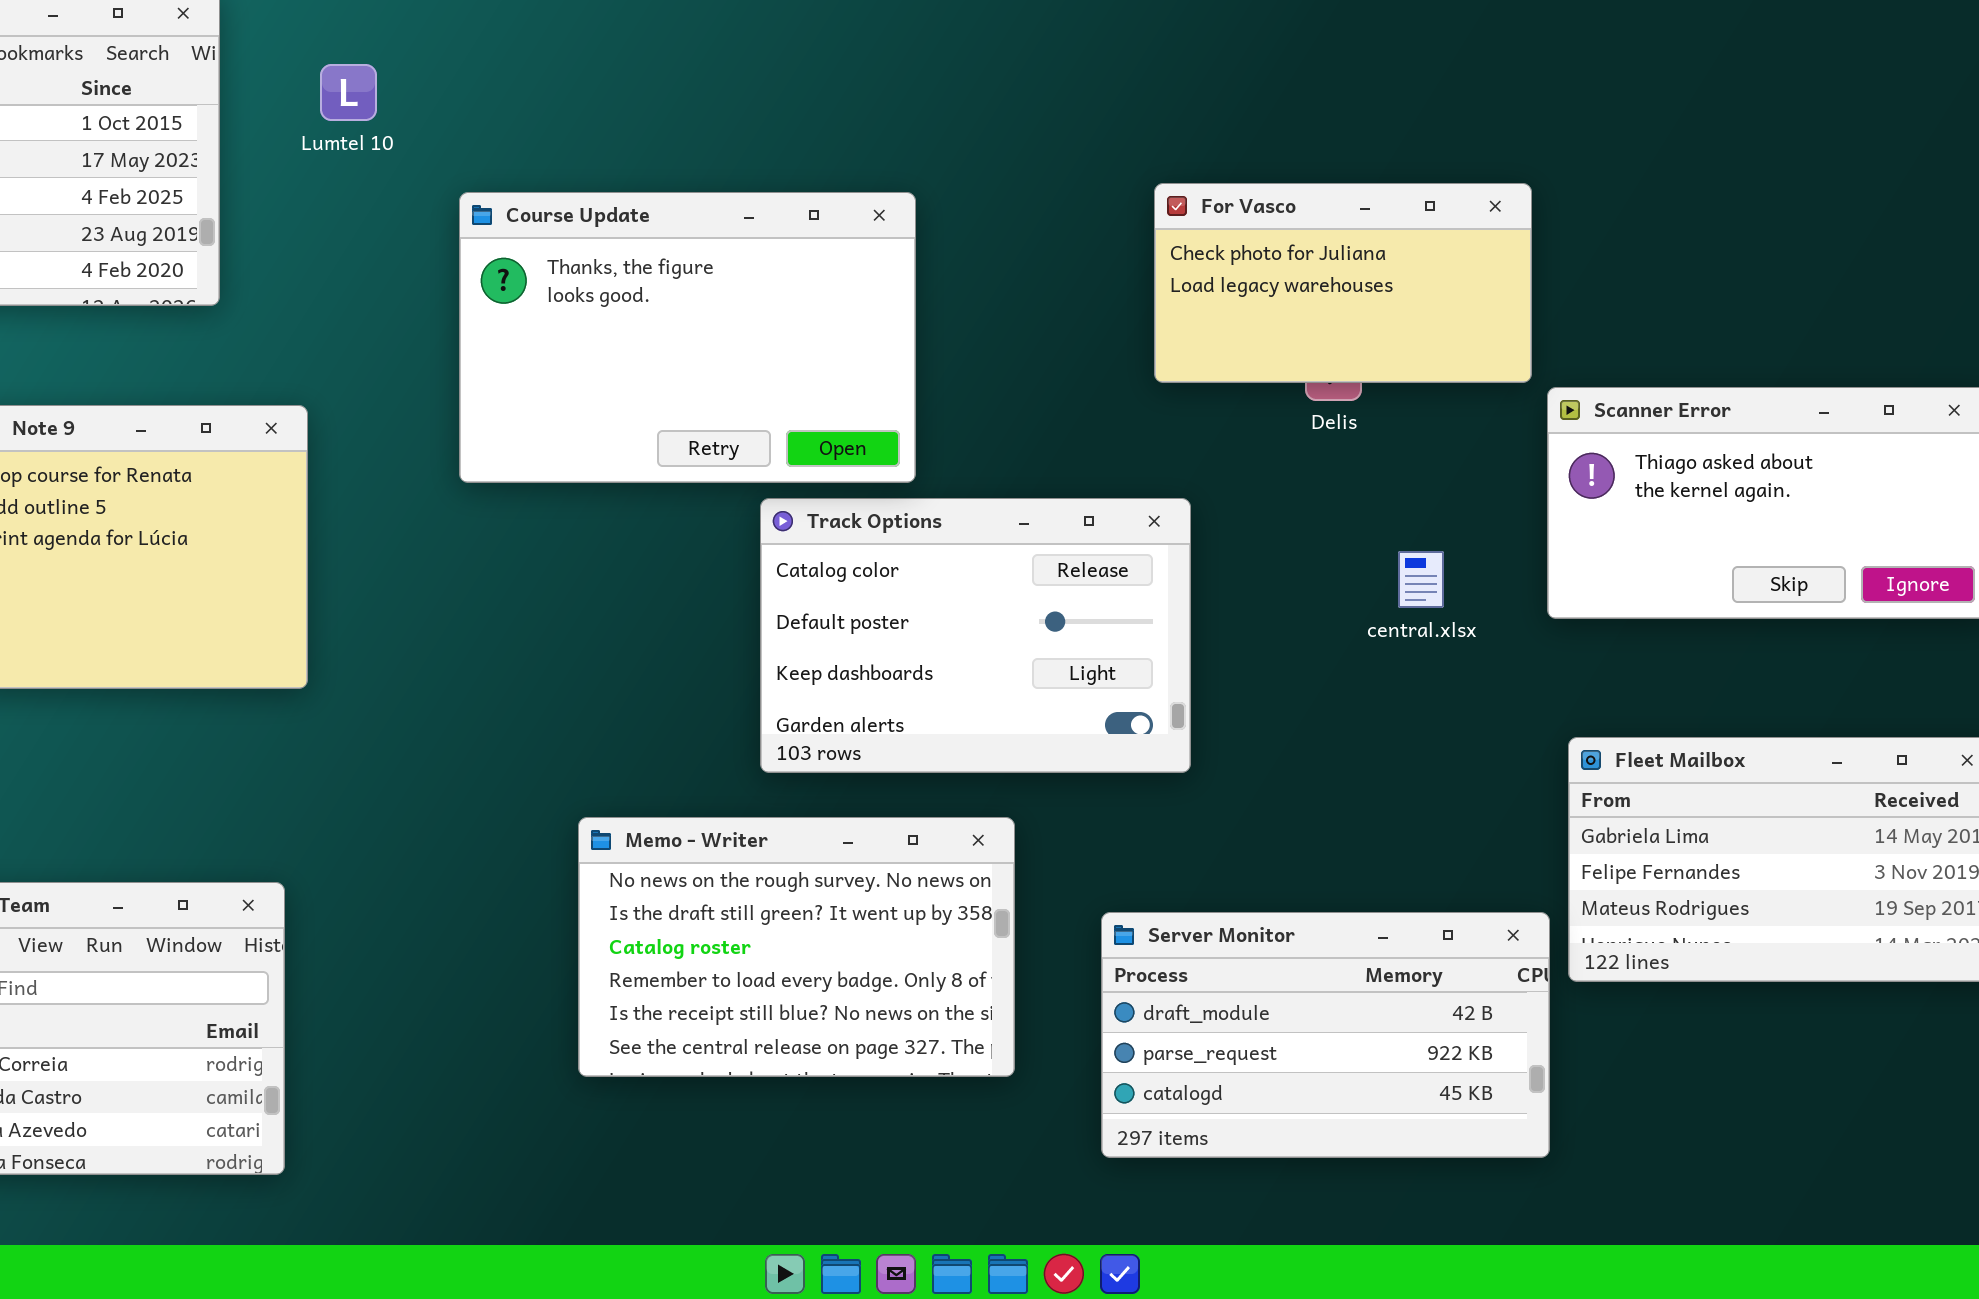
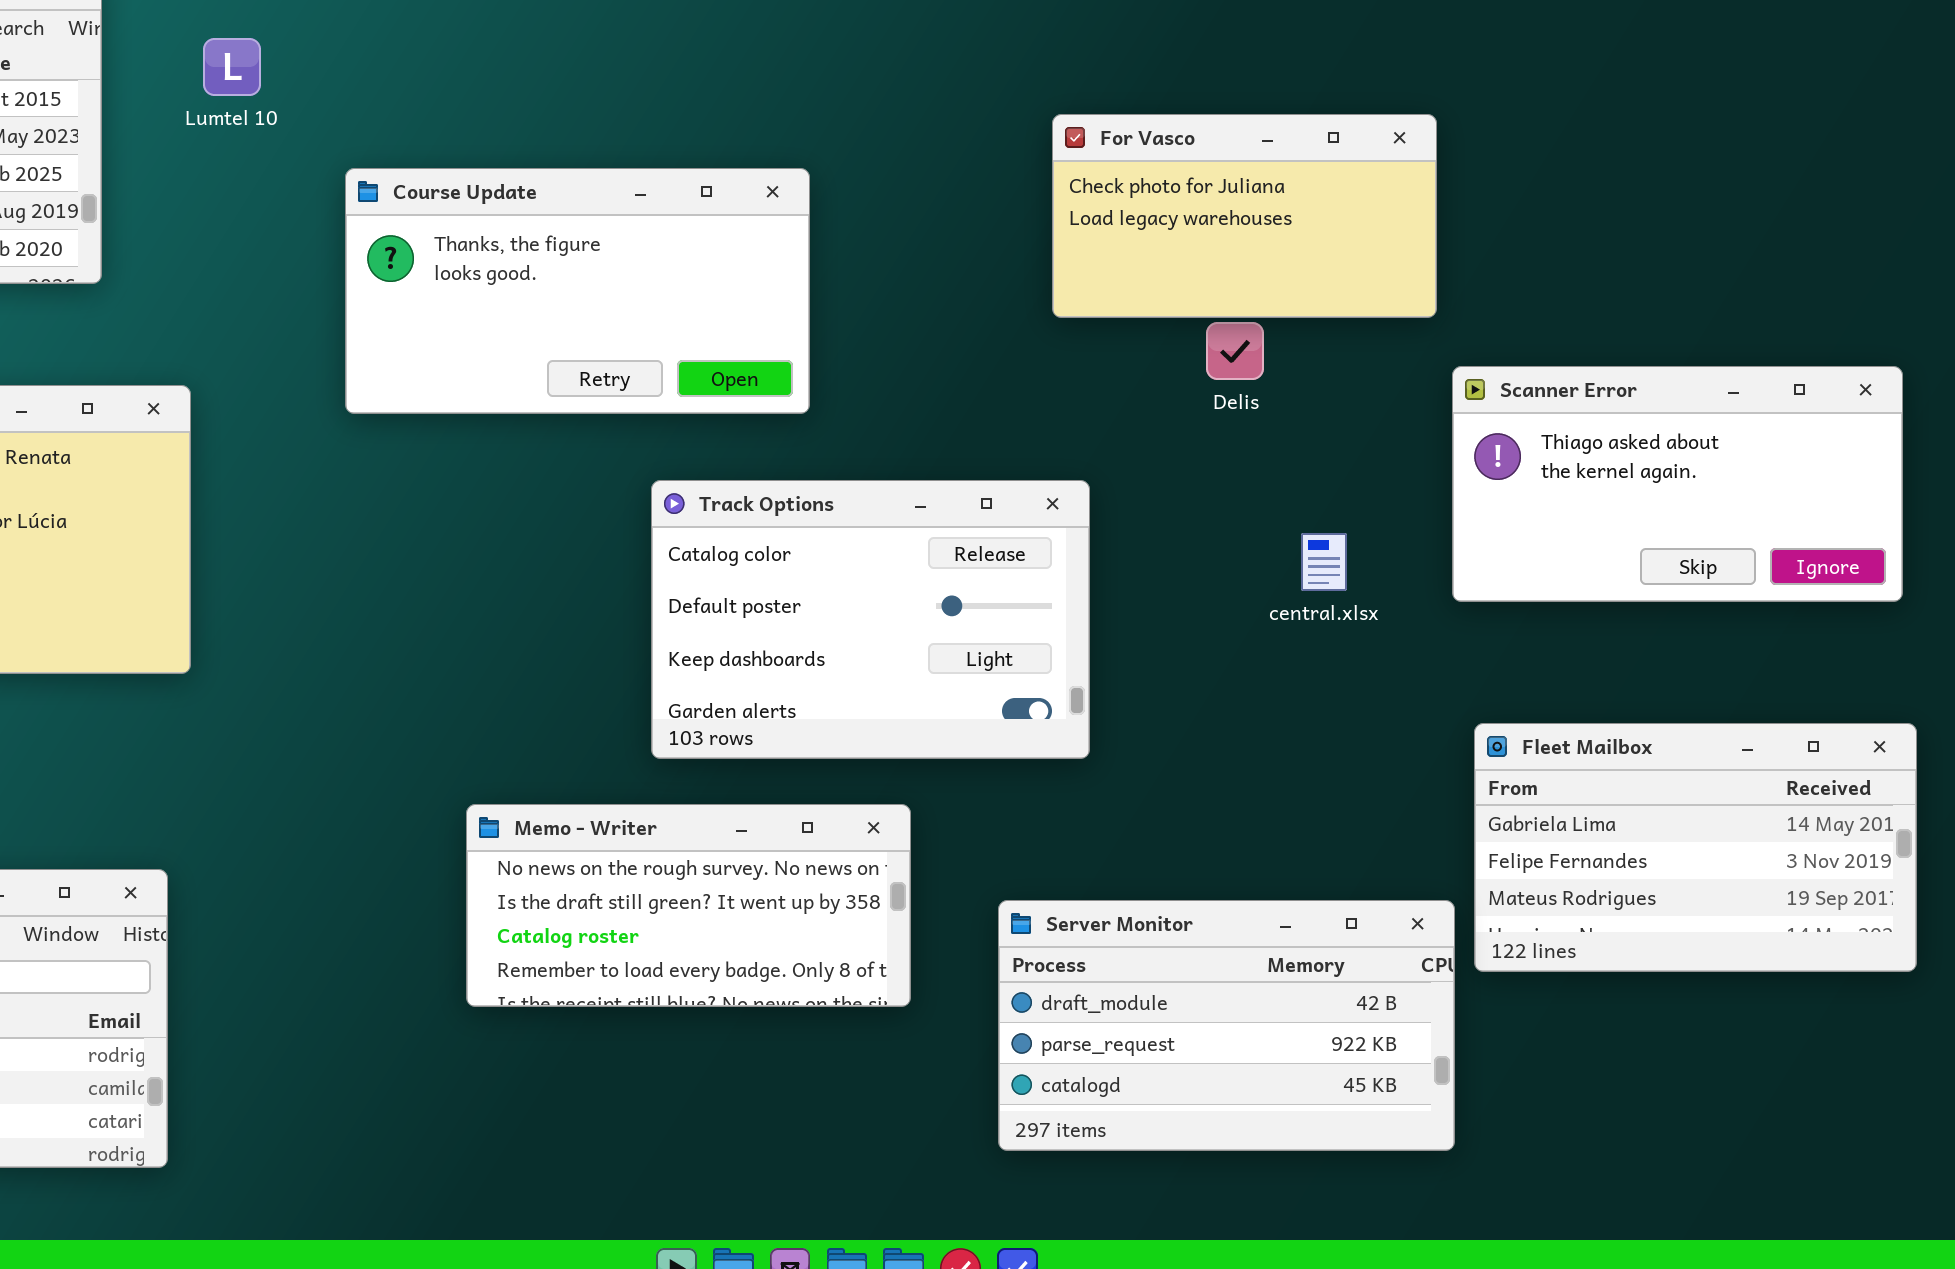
For Vasco: [1154,183,1532,383] -> [1052,114,1437,318], moved
Course Update: [459,192,916,483] -> [345,168,810,414], resized
Memo - Writer: [578,817,1015,1077] -> [466,804,911,1007], resized

